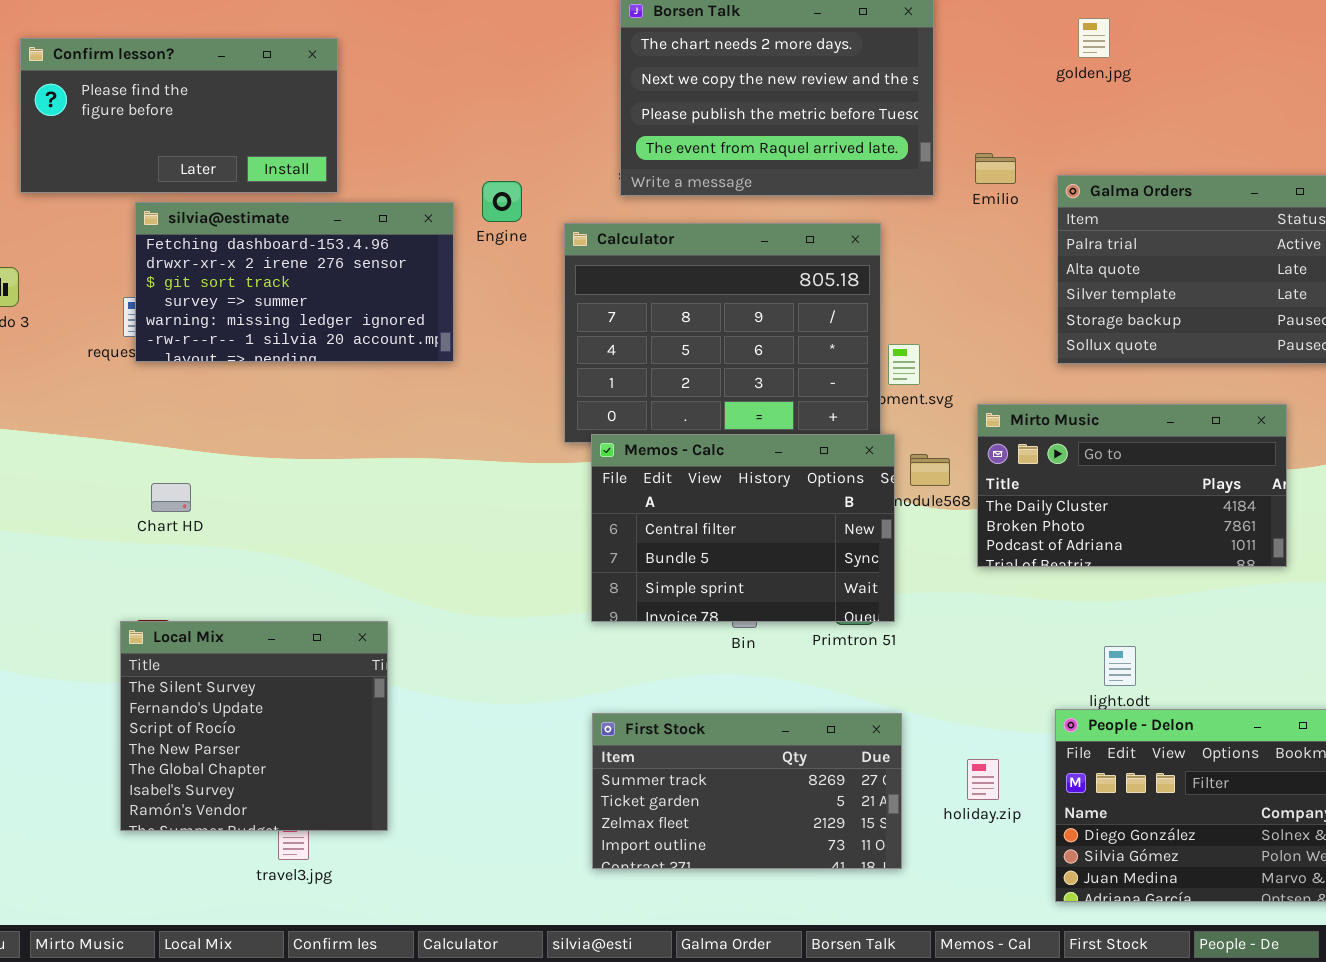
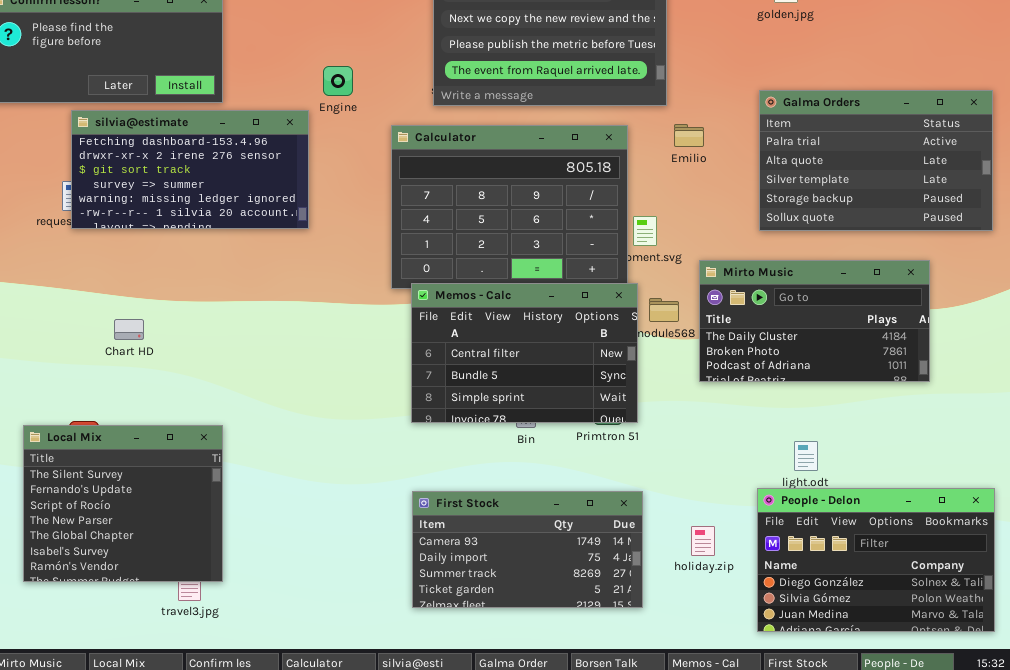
Emilio: [975,153,1016,184] -> [674,124,704,147], moved
Engine: [482,181,522,222] -> [323,66,353,96], moved
Chart HD: [151,483,191,512] -> [114,319,144,340], moved
Local Mix: [120,621,388,831] -> [23,425,223,582], moved
First Stock: [592,713,902,869] -> [412,491,643,608], scrolled up 2 rows

